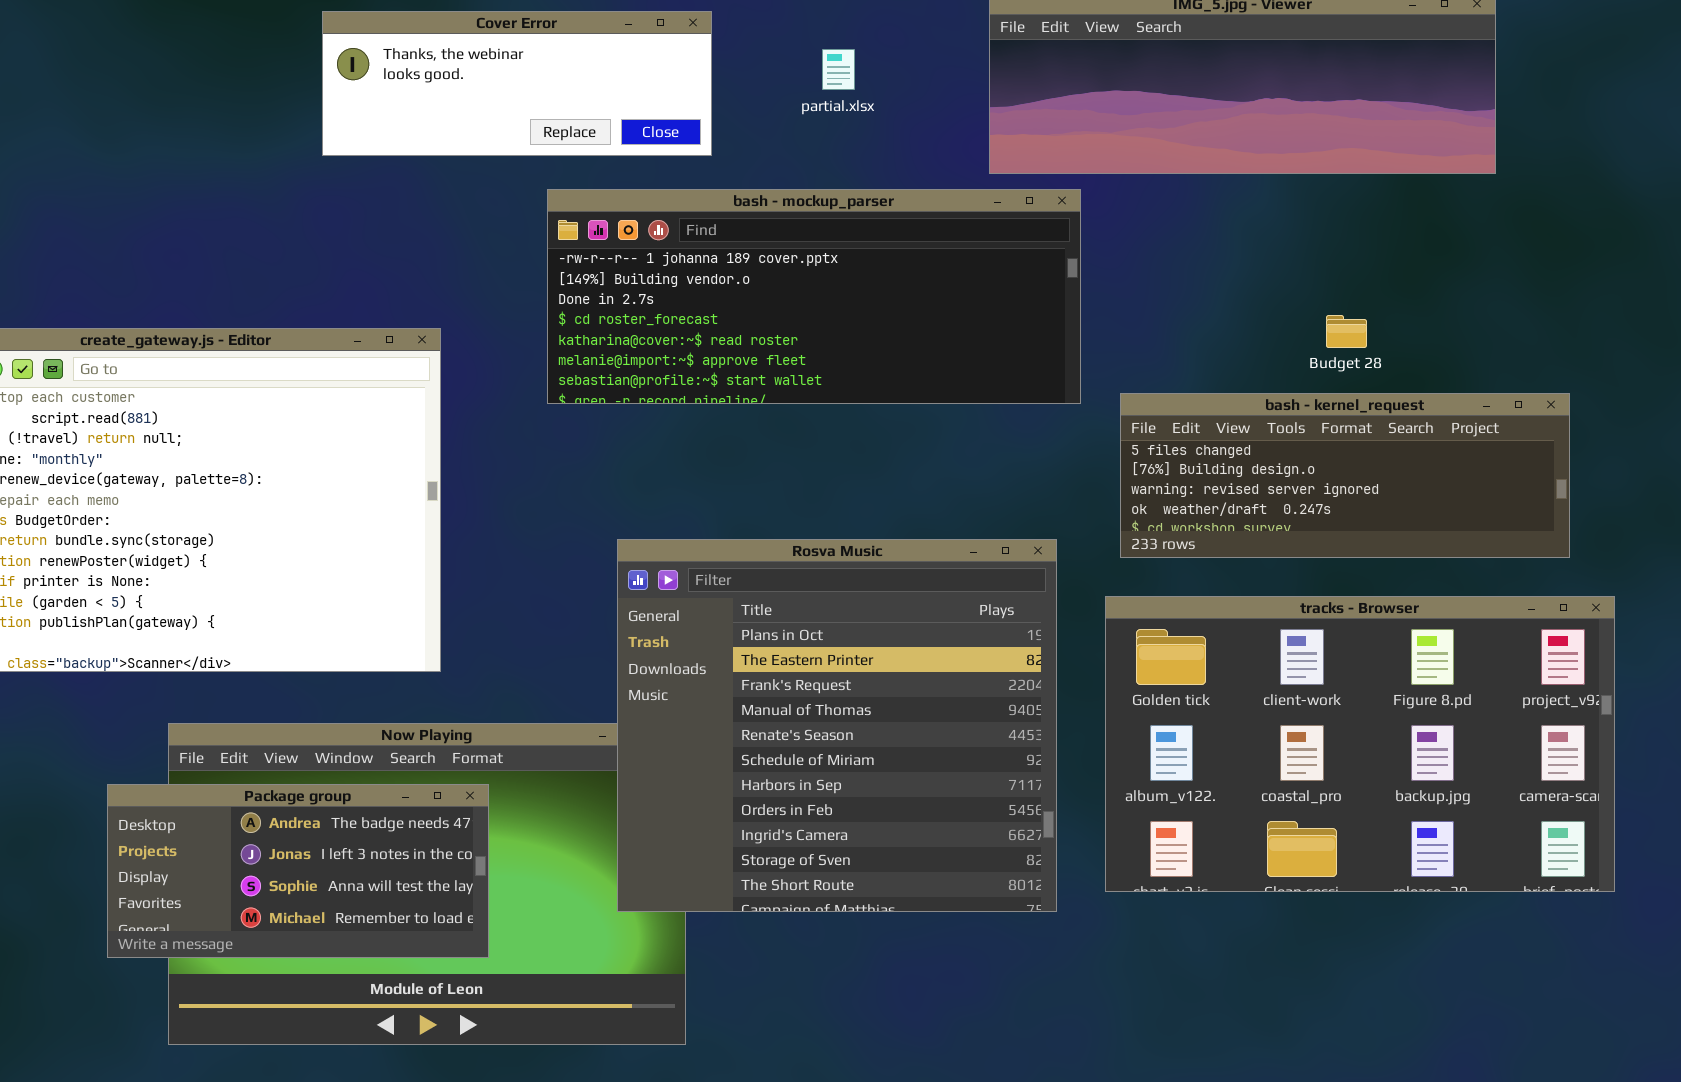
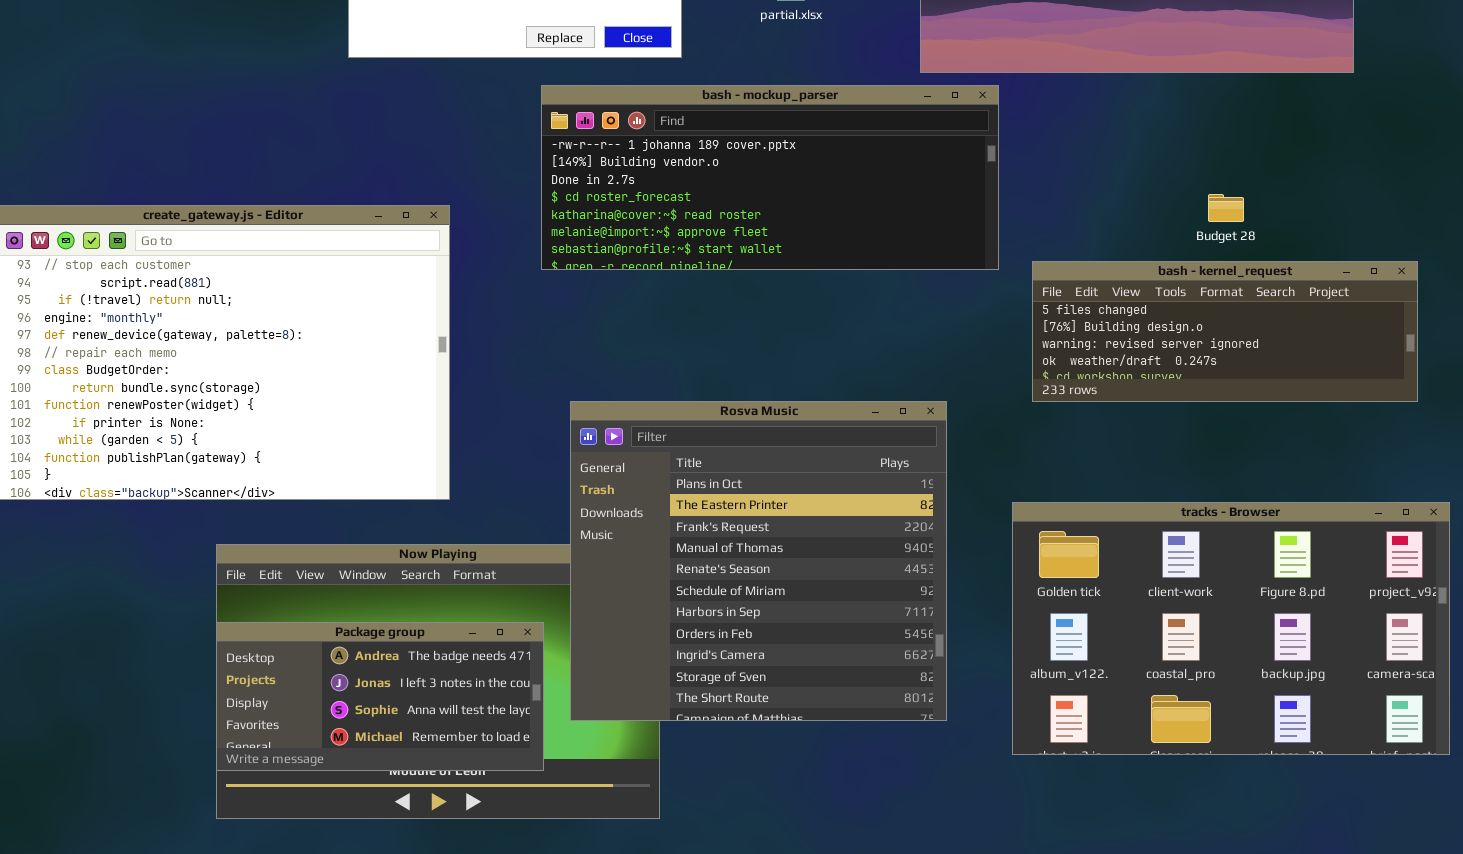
Rosva Music: [617,539,1057,912] -> [570,401,947,721], moved
tracks - Browser: [1105,596,1615,892] -> [1012,502,1450,755], moved
Package group: [107,784,489,958] -> [216,622,544,771], moved

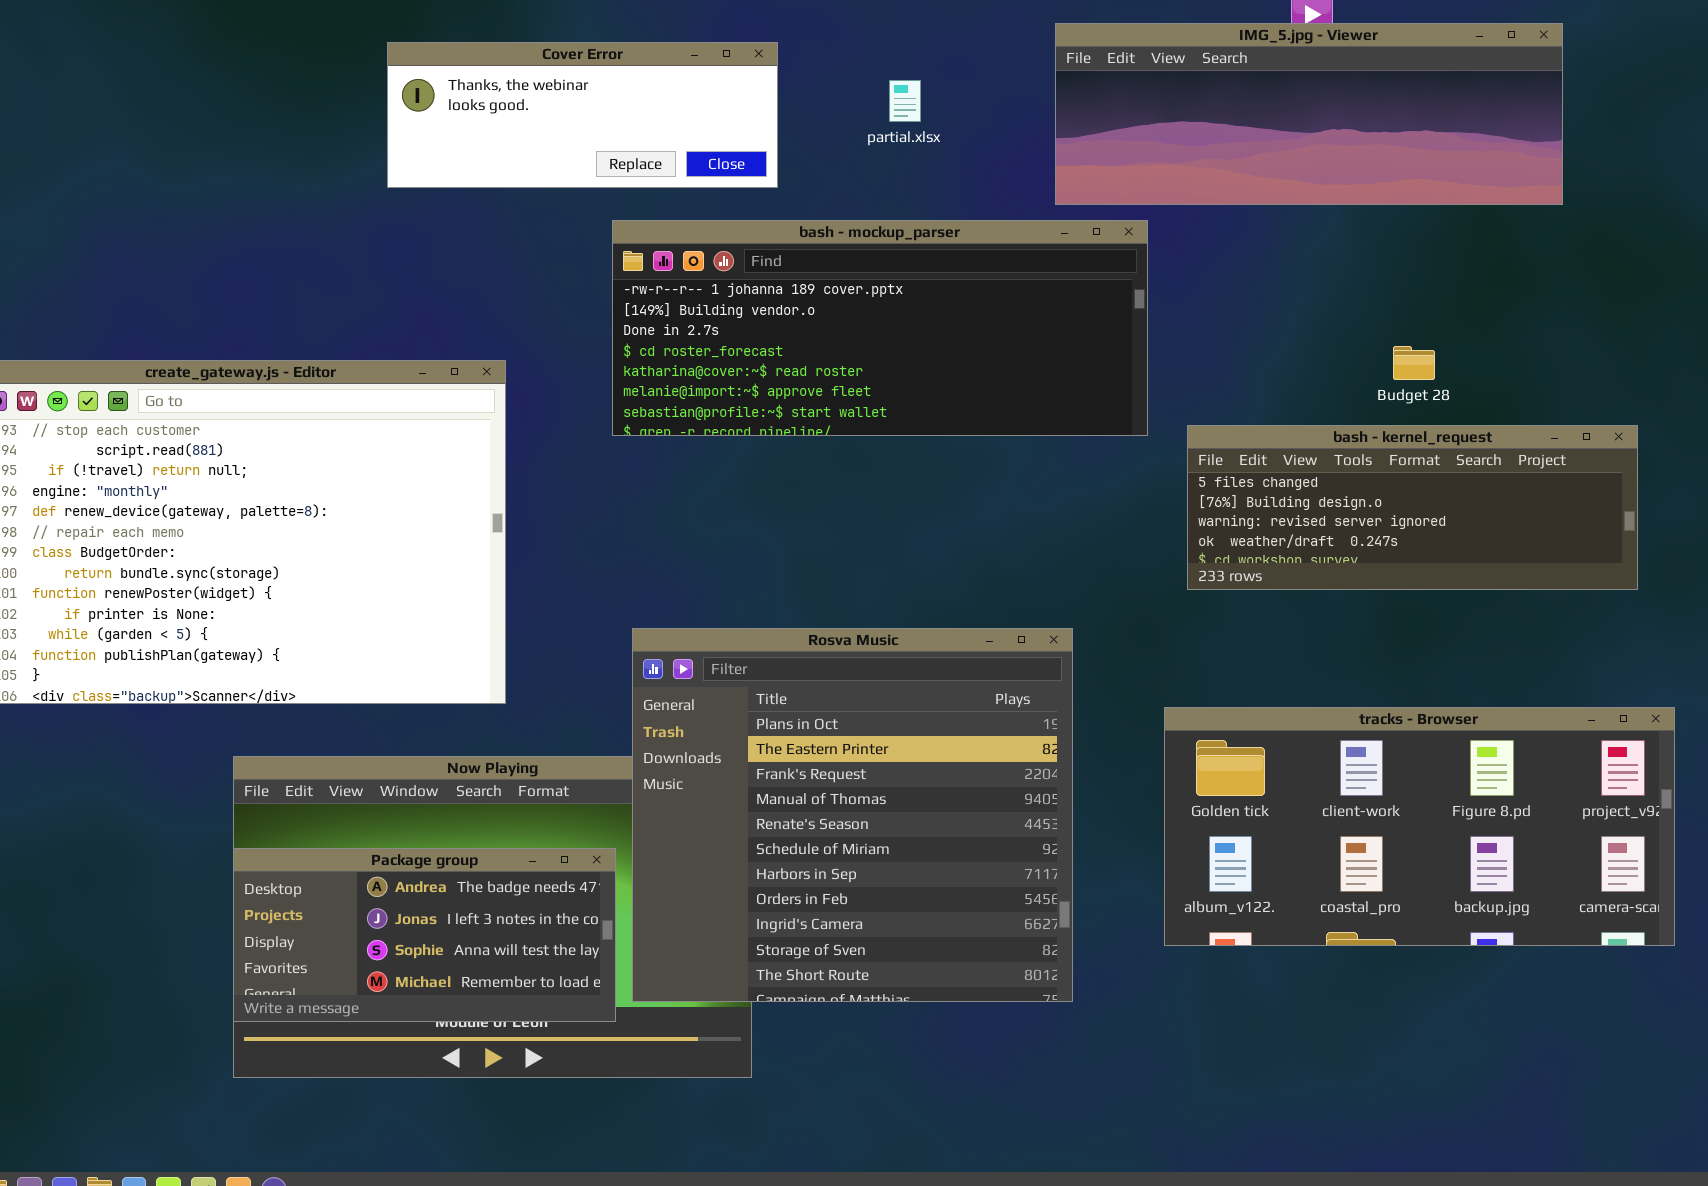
Rosva Music: [570,401,947,721] -> [632,628,1073,1002], moved
tracks - Browser: [1012,502,1450,755] -> [1164,707,1675,946], resized

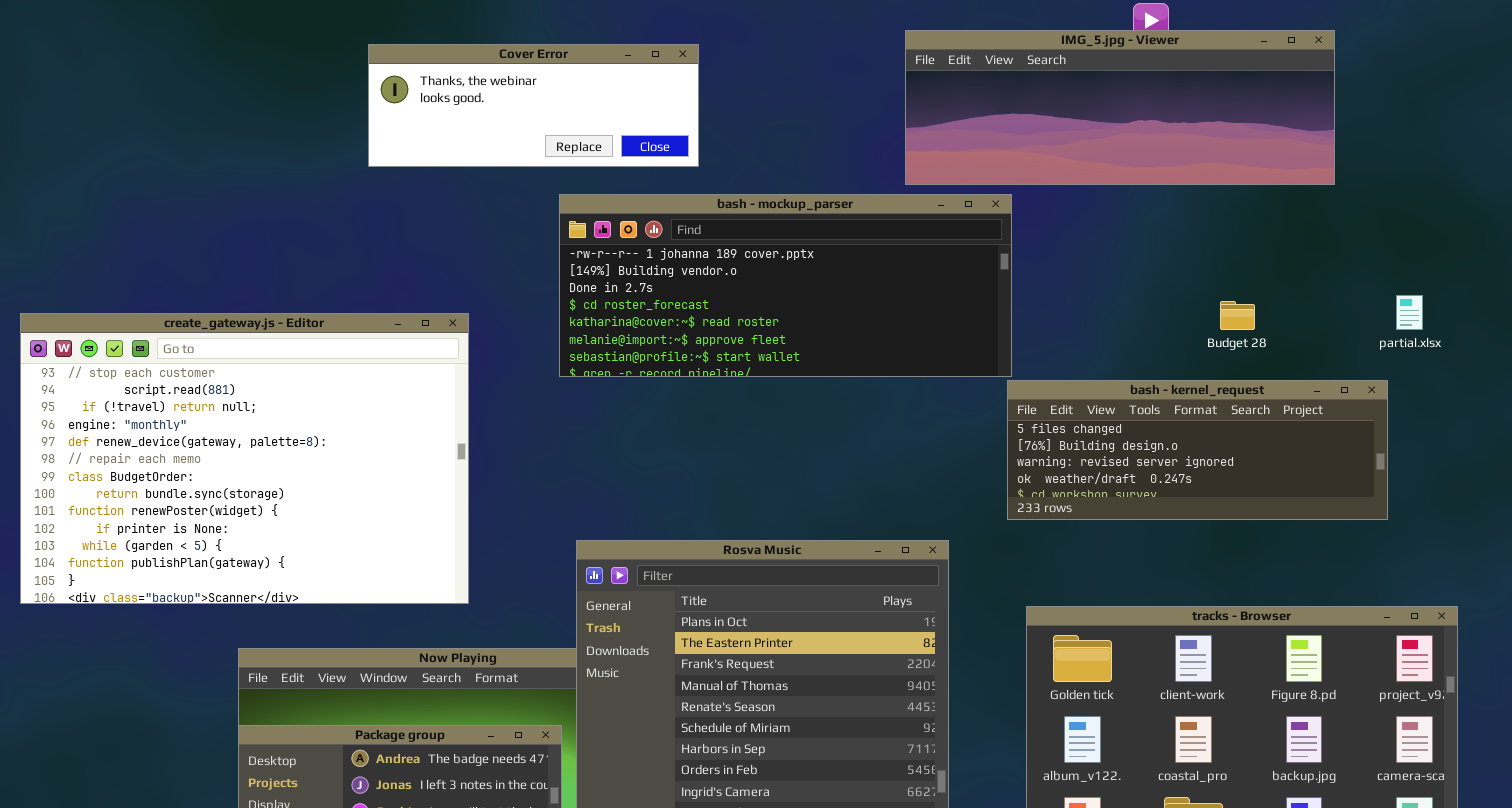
IMG_5.jpg - Viewer: [1055,23,1563,205] -> [905,30,1335,185], moved
partial.xlsx: [889,80,921,122] -> [1396,295,1423,330], moved
bash - kernel_request: [1187,425,1638,590] -> [1007,380,1388,520], moved

